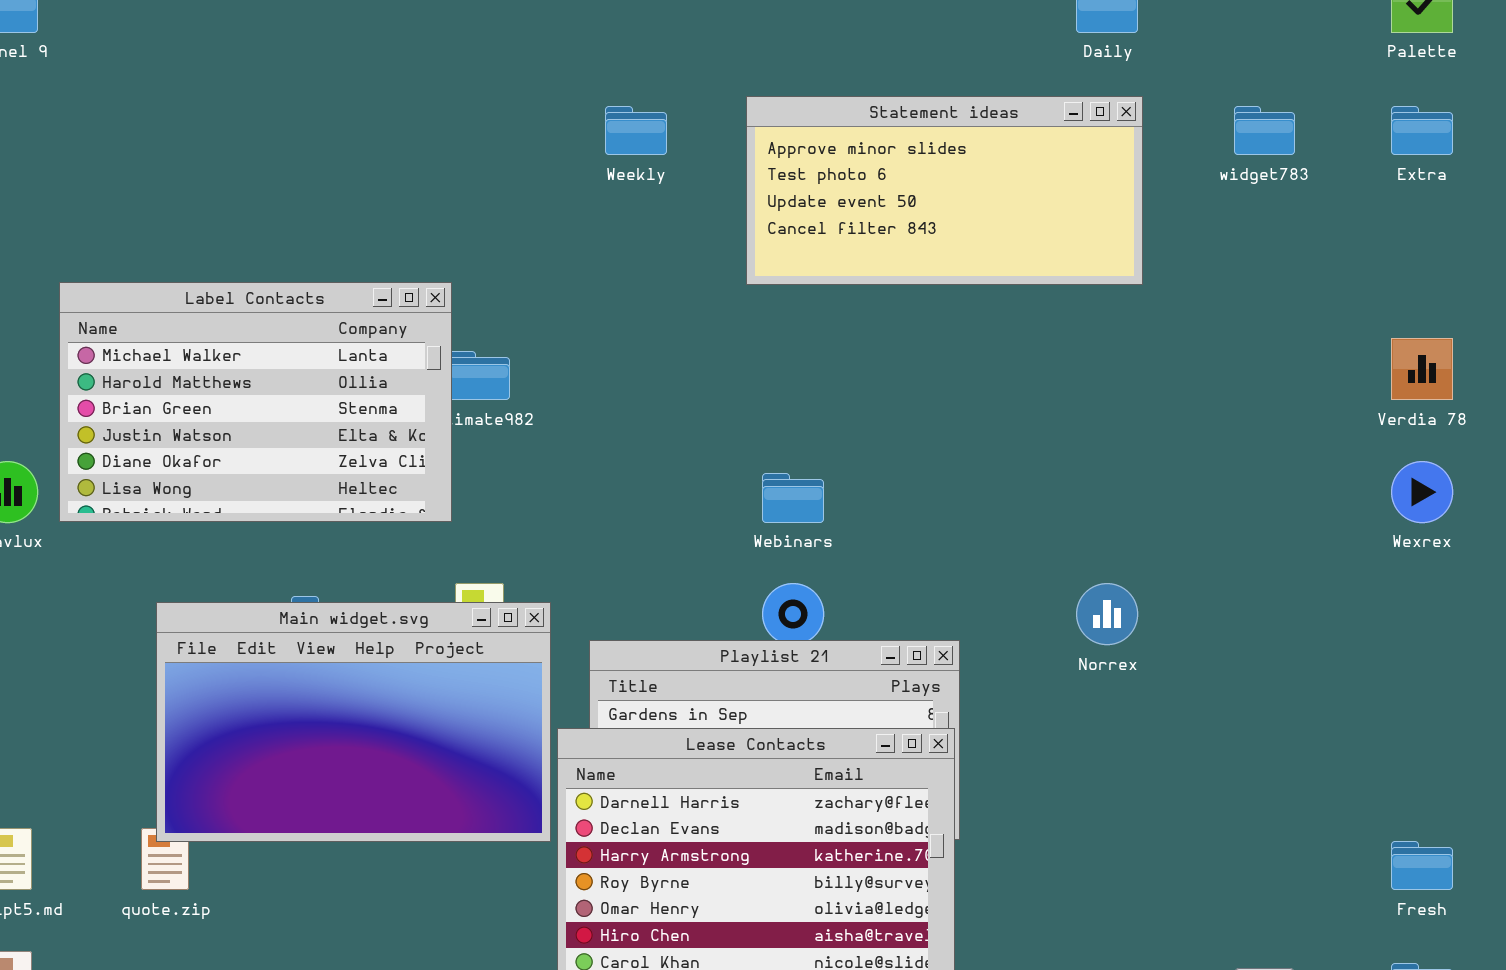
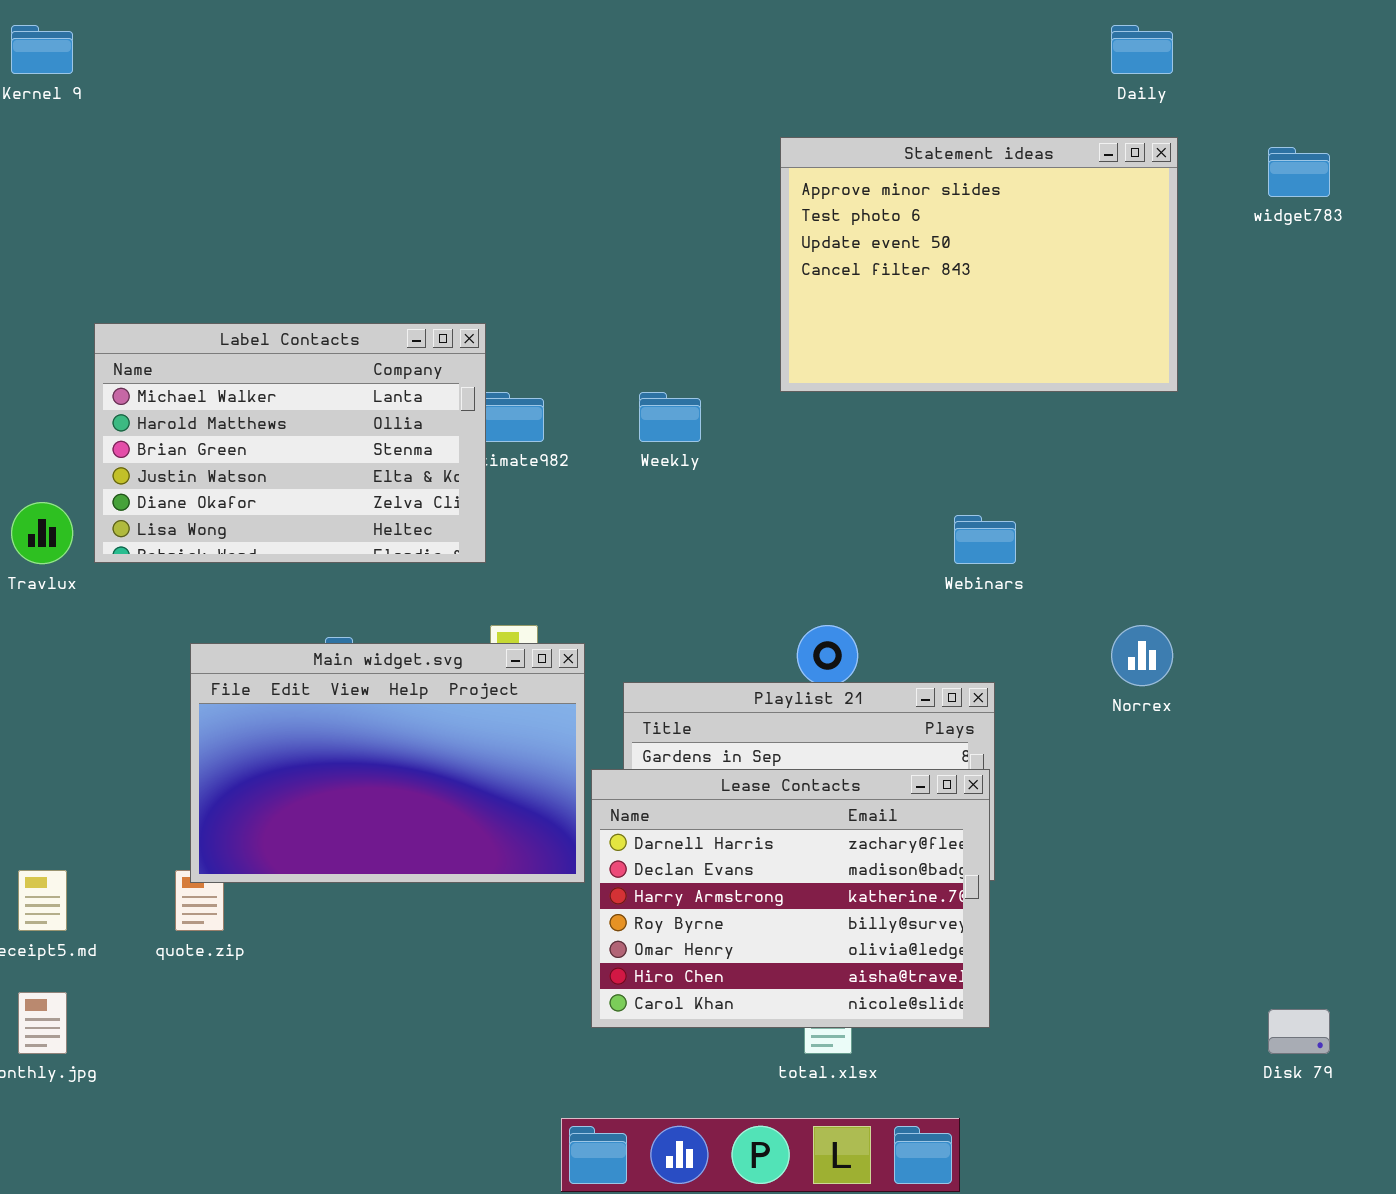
Statement ideas: [746,96,1143,285] -> [780,137,1178,392], resized
Weekly: [605,106,667,155] -> [639,392,701,442], moved
Webinars: [762,473,824,523] -> [954,515,1016,564], moved

